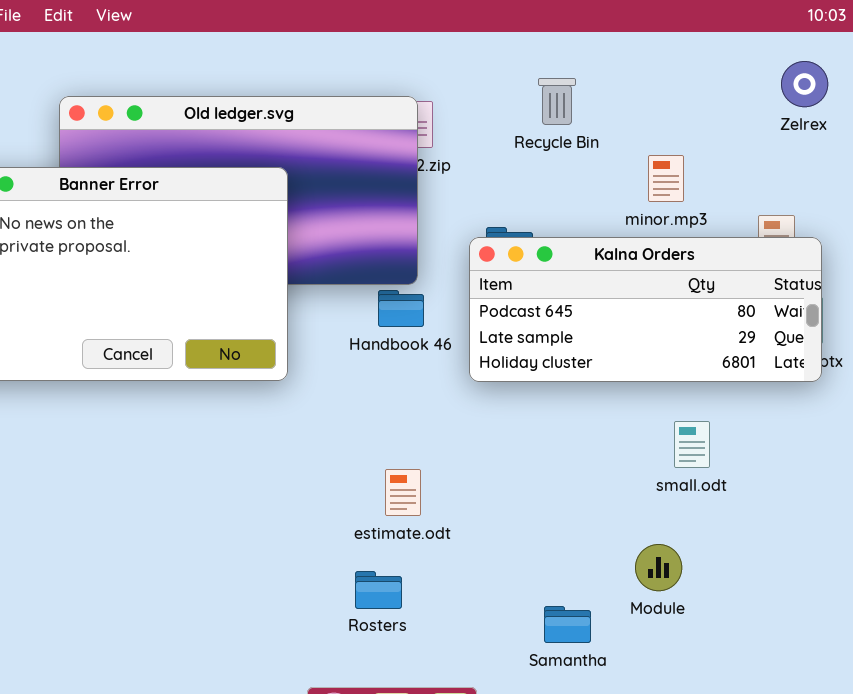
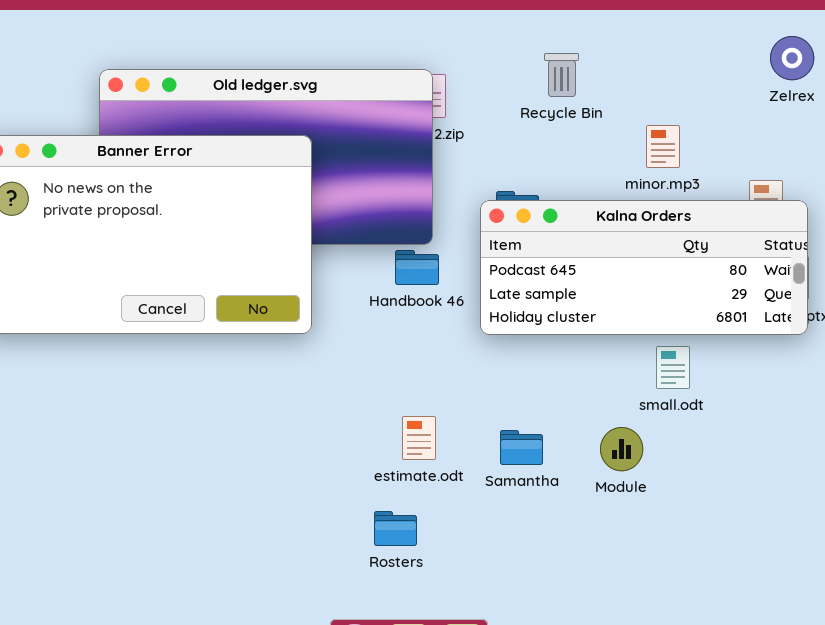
small.odt: [674,421,710,468] -> [656,346,690,389], moved
Module: [635,544,682,591] -> [600,427,643,471], moved
Samantha: [544,606,591,643] -> [500,430,543,465], moved

